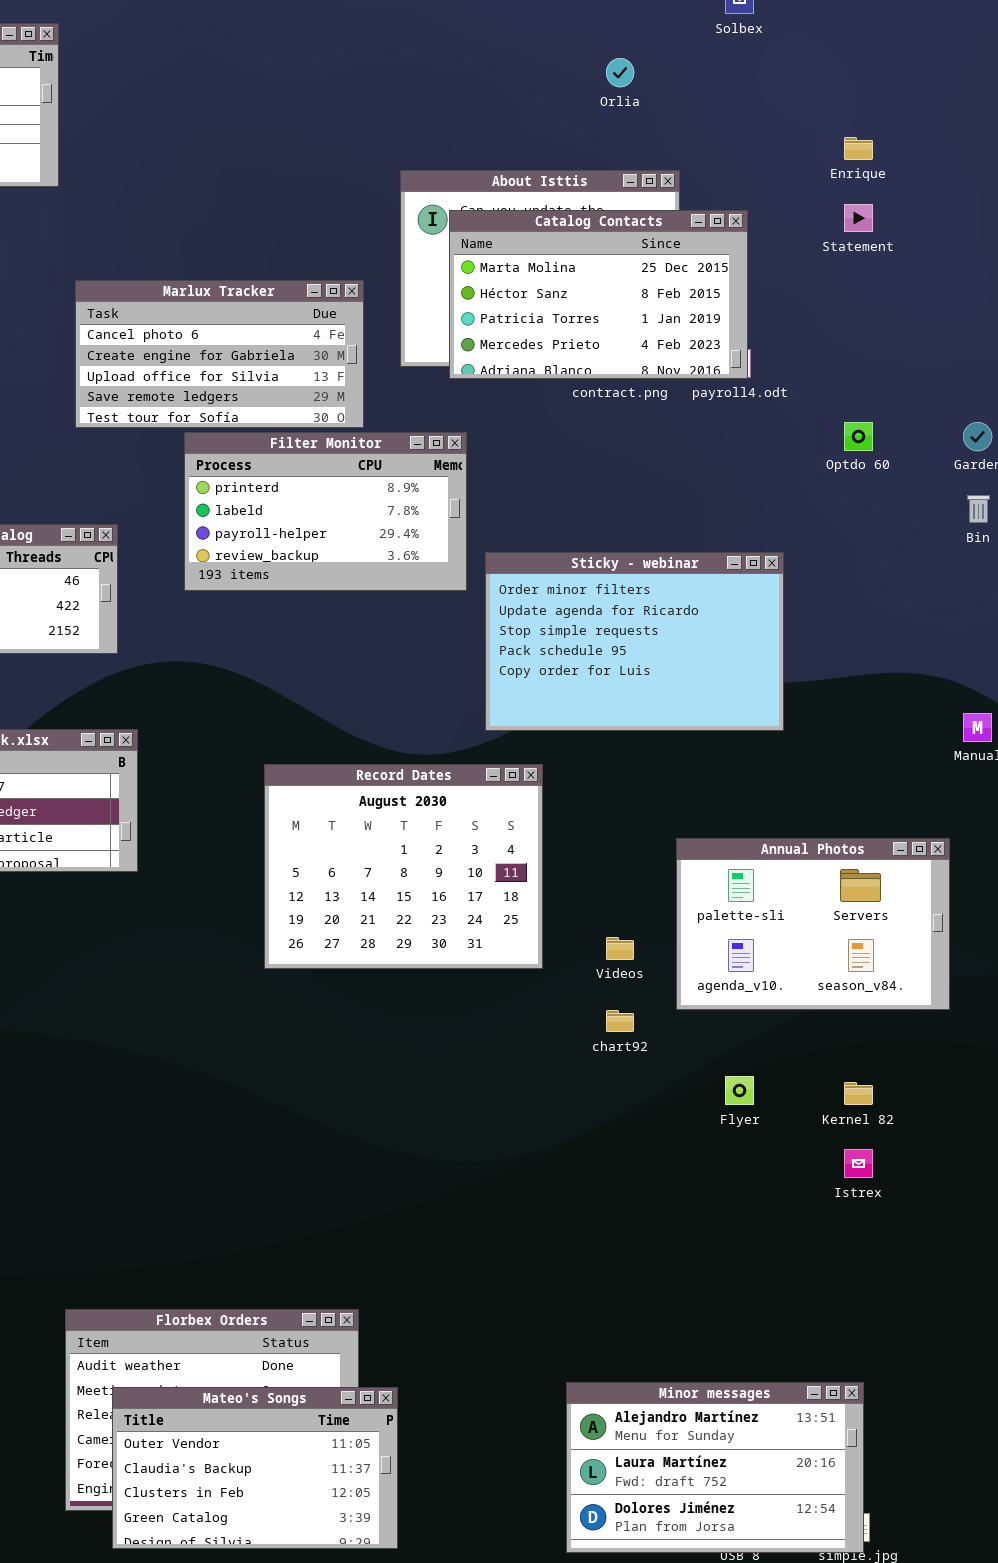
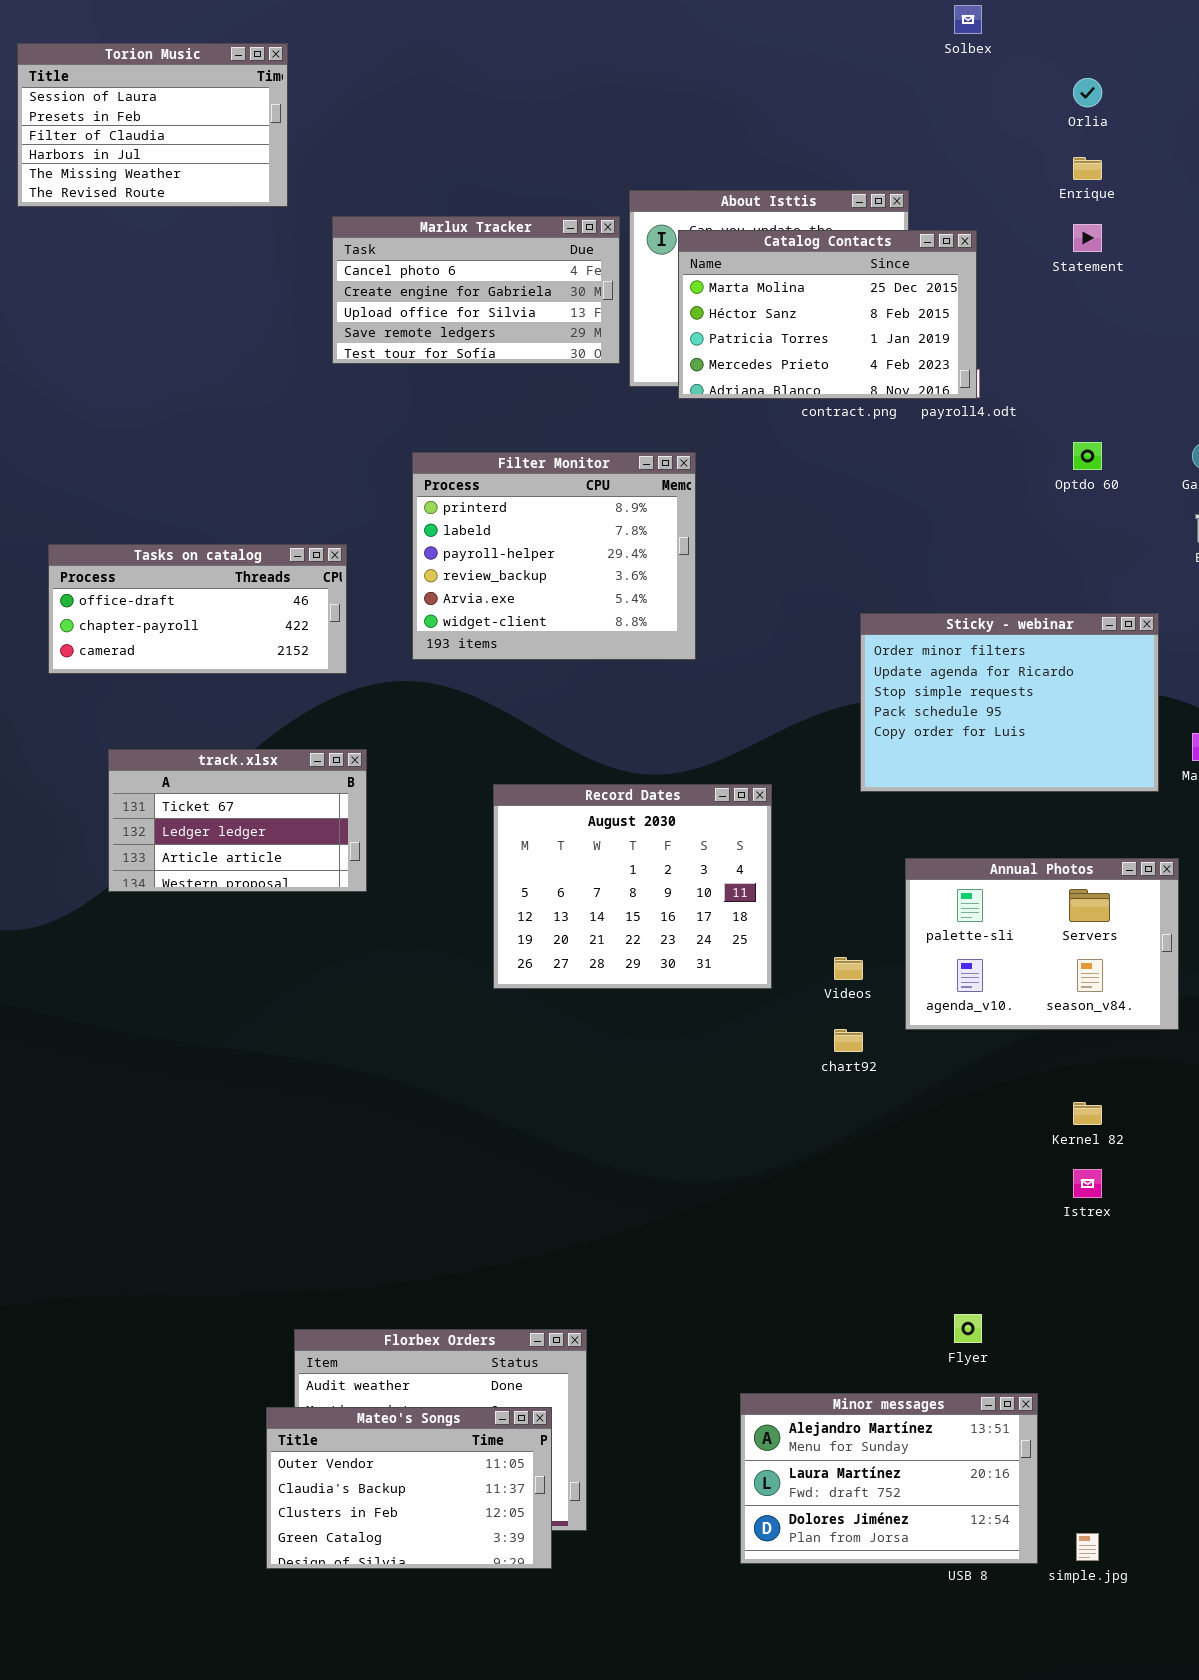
Orlia: [606,58,634,87] -> [1073,78,1102,107], moved
Marlux Tracker: [75,280,364,428] -> [332,216,620,364], moved
Filter Monitor: [184,432,467,591] -> [412,452,696,660], resized
Sticky - webinar: [485,552,784,731] -> [860,613,1159,792], moved
Flyer: [725,1076,754,1105] -> [954,1314,982,1343], moved
Minor messages: [566,1382,864,1553] -> [740,1393,1038,1564], moved
Mateo's Songs: [112,1387,398,1549] -> [266,1407,552,1569], moved

